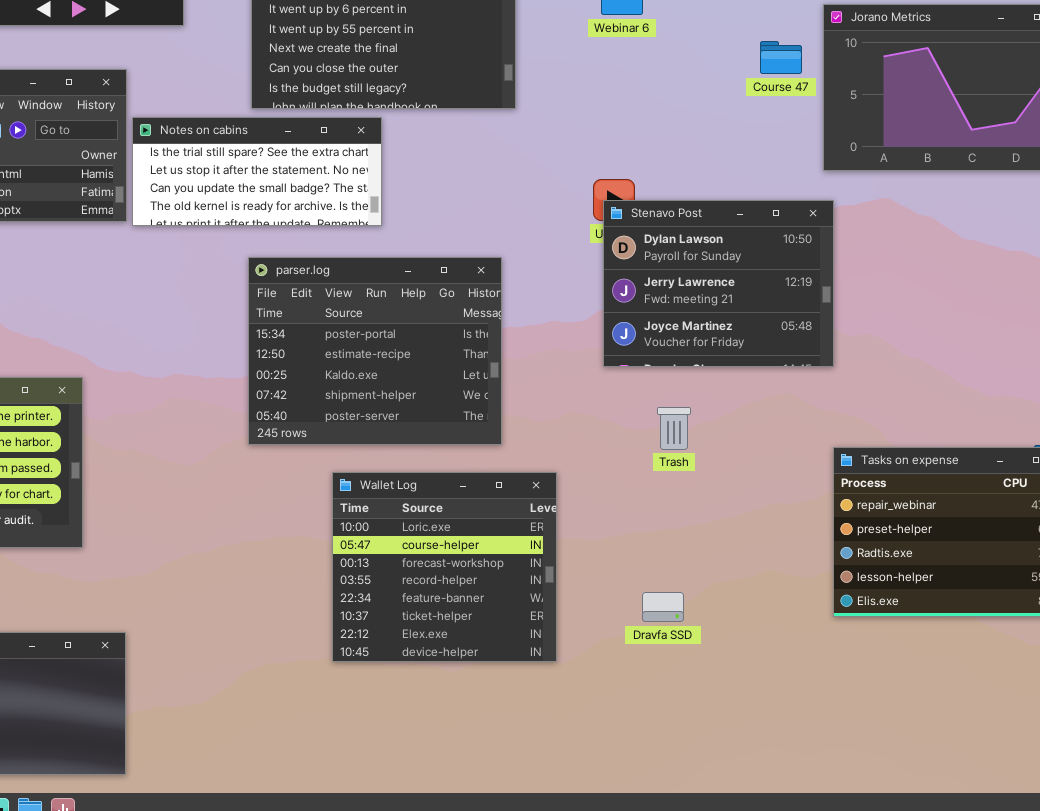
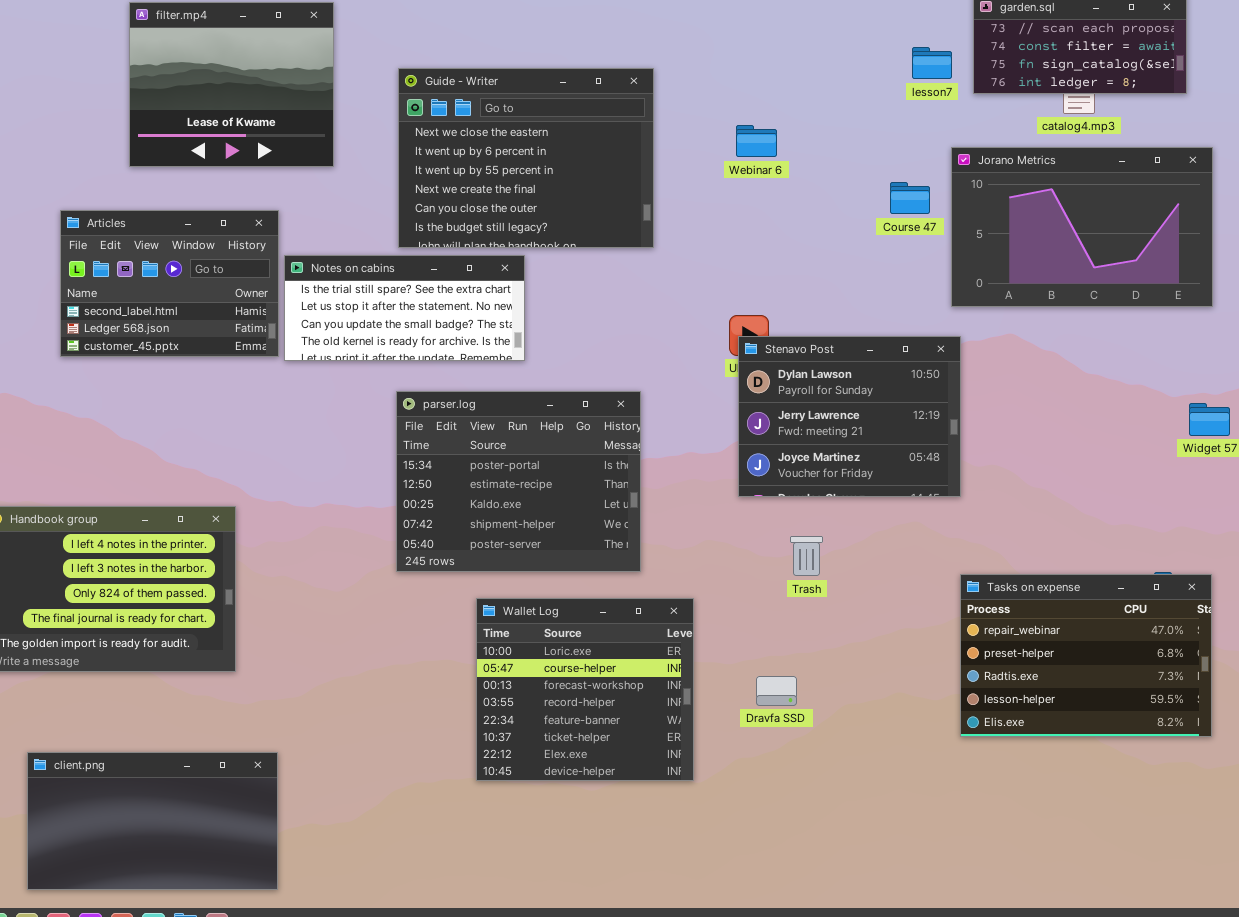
Dravfa SSD: [642,592,684,622] -> [756,676,797,706], moved

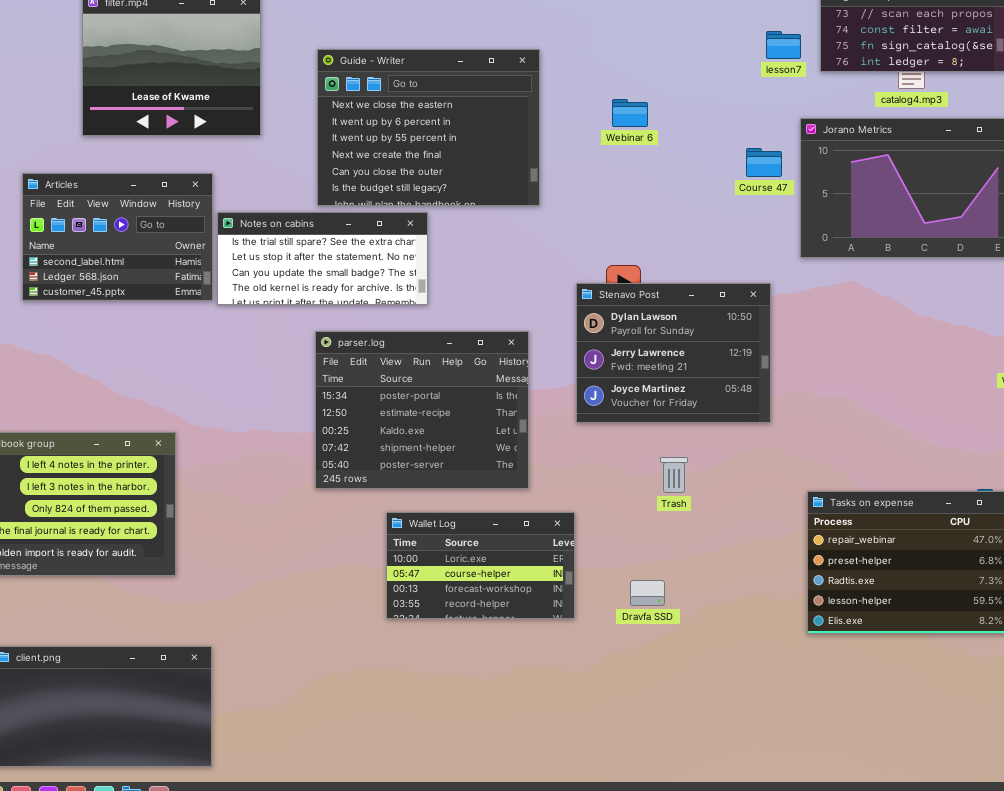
Stenavo Post: [738,336,961,497] -> [576,283,771,423], moved
Wallet Log: [476,598,694,781] -> [386,512,575,619], resized

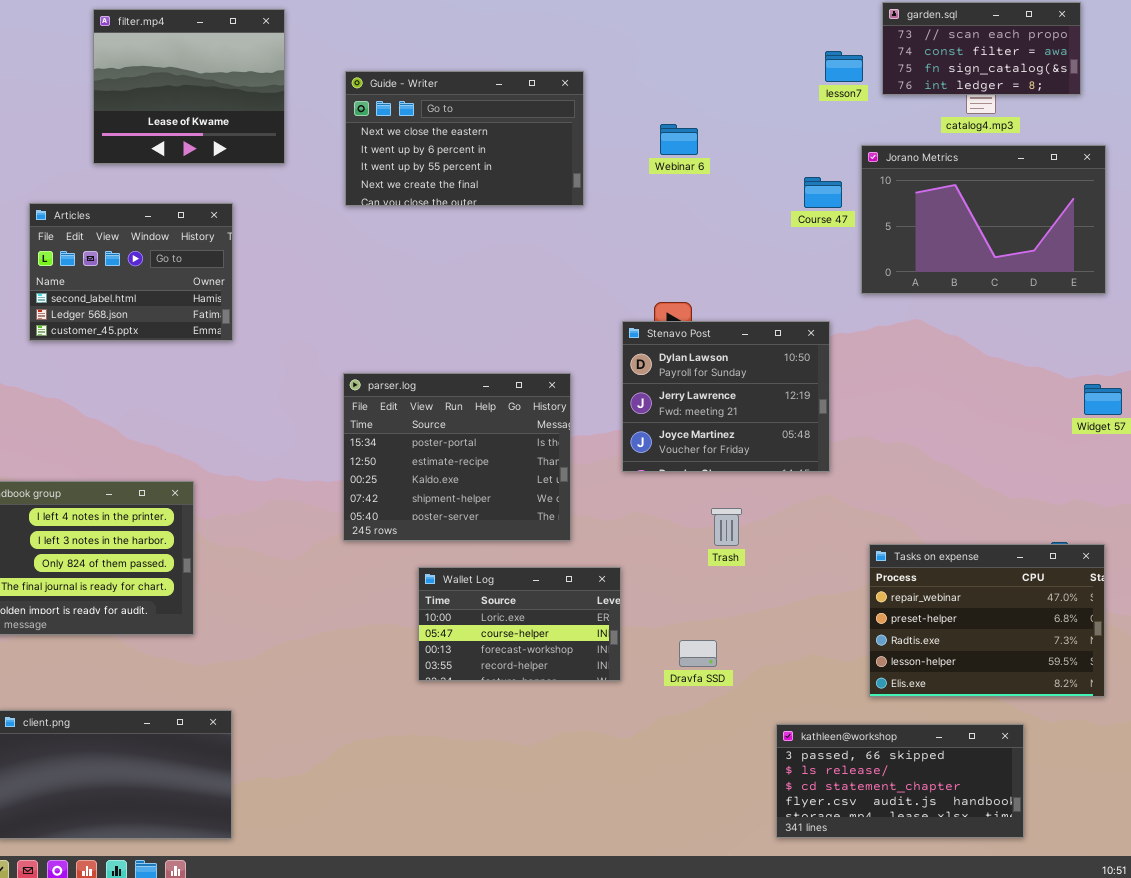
Guide - Writer: [317,49,540,206] -> [345,71,584,206], resized
Notes on cabins: [217,212,428,305] -> none, closed
kathleen@workshop: none -> [776,724,1024,838], opened

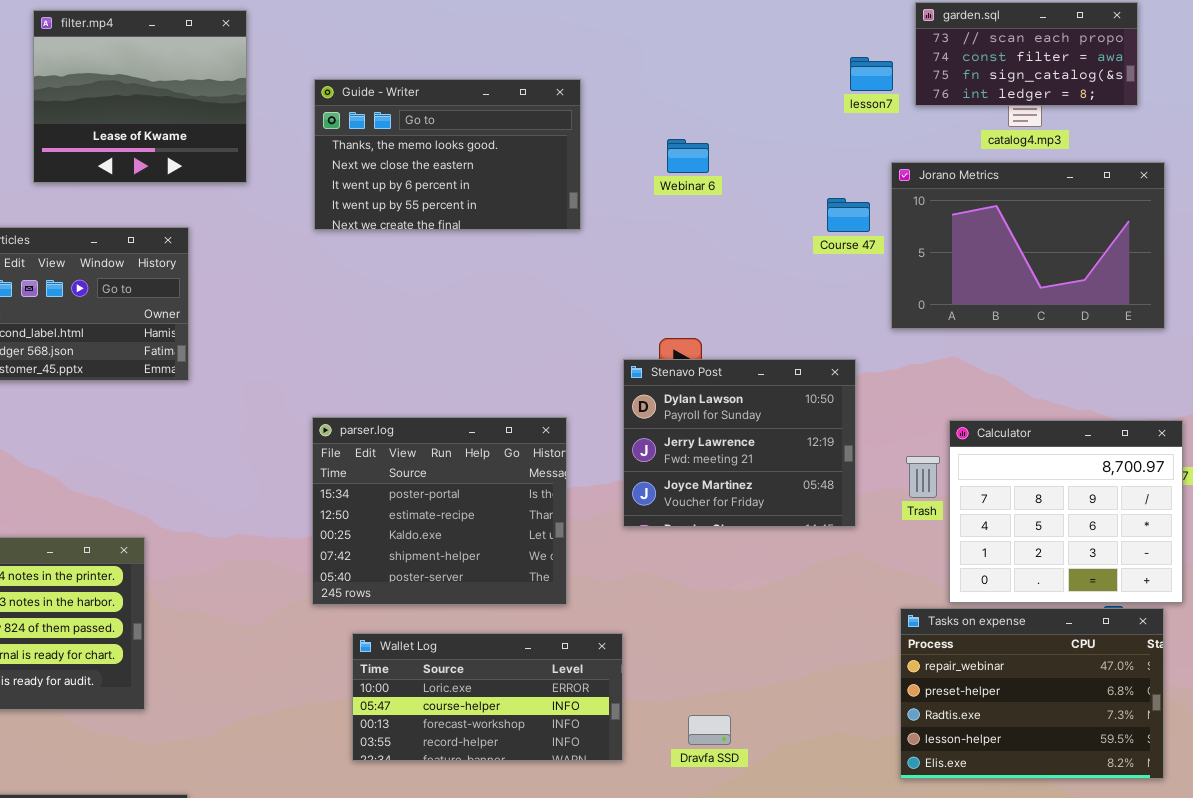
Guide - Writer: [345,71,584,206] -> [314,79,581,230], scrolled up 1 row
Calculator: none -> [949,420,1183,603], opened
Trash: [711,508,742,546] -> [906,456,940,498], moved
Wallet Log: [418,567,621,681] -> [352,633,623,761], resized

